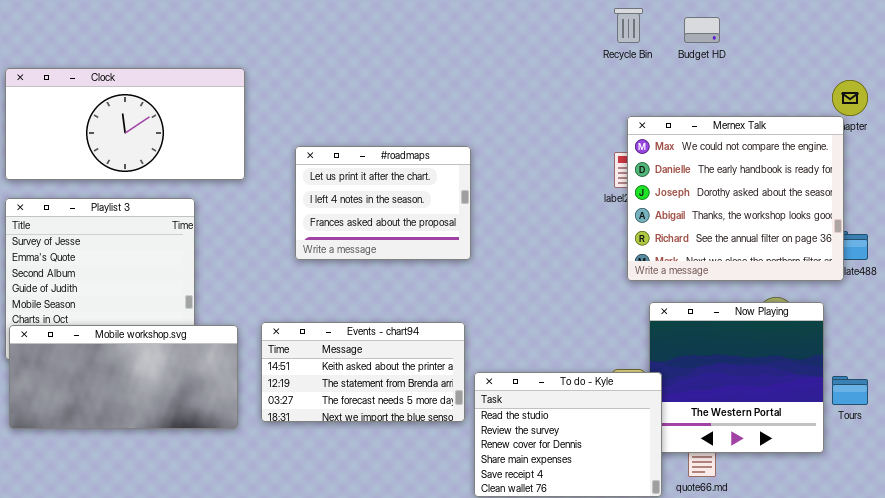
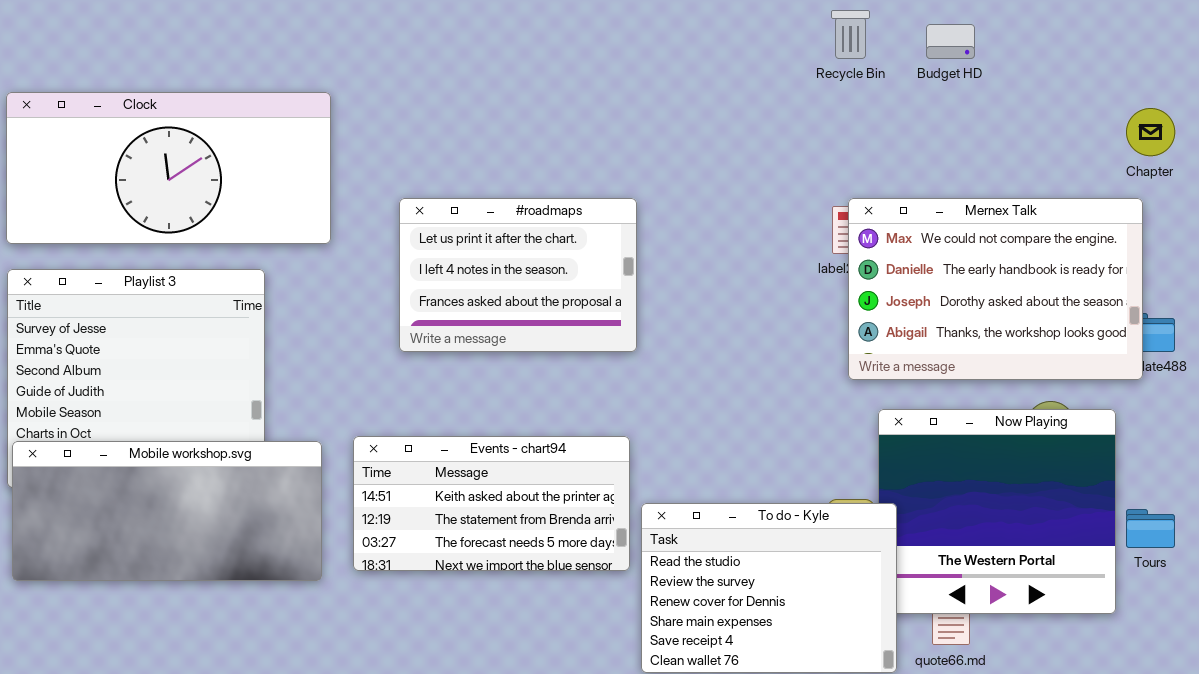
Mernex Talk: [627,116,844,281] -> [848,198,1143,380], resized

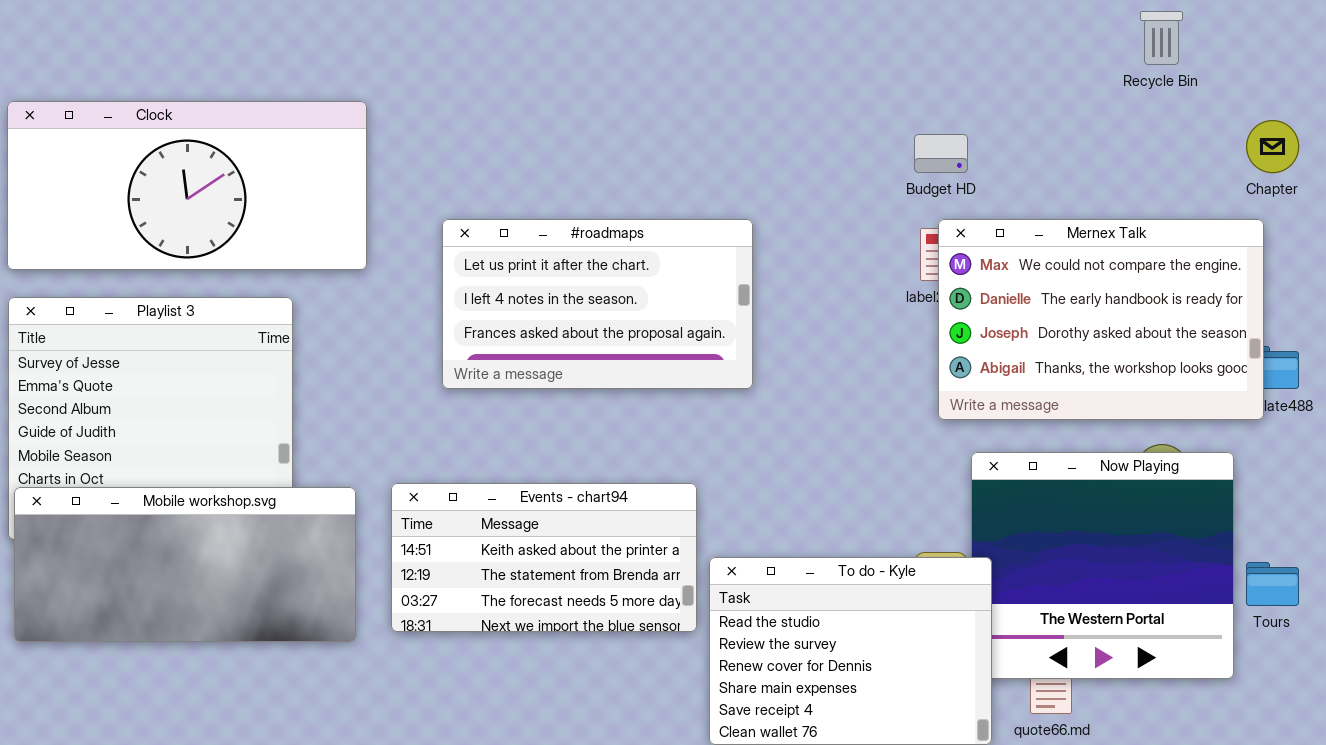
Recycle Bin: [831,10,870,59] -> [1140,11,1183,65], moved
Budget HD: [926,24,975,59] -> [914,134,968,173], moved
#roadmaps: [399,198,637,352] -> [442,219,753,389], resized

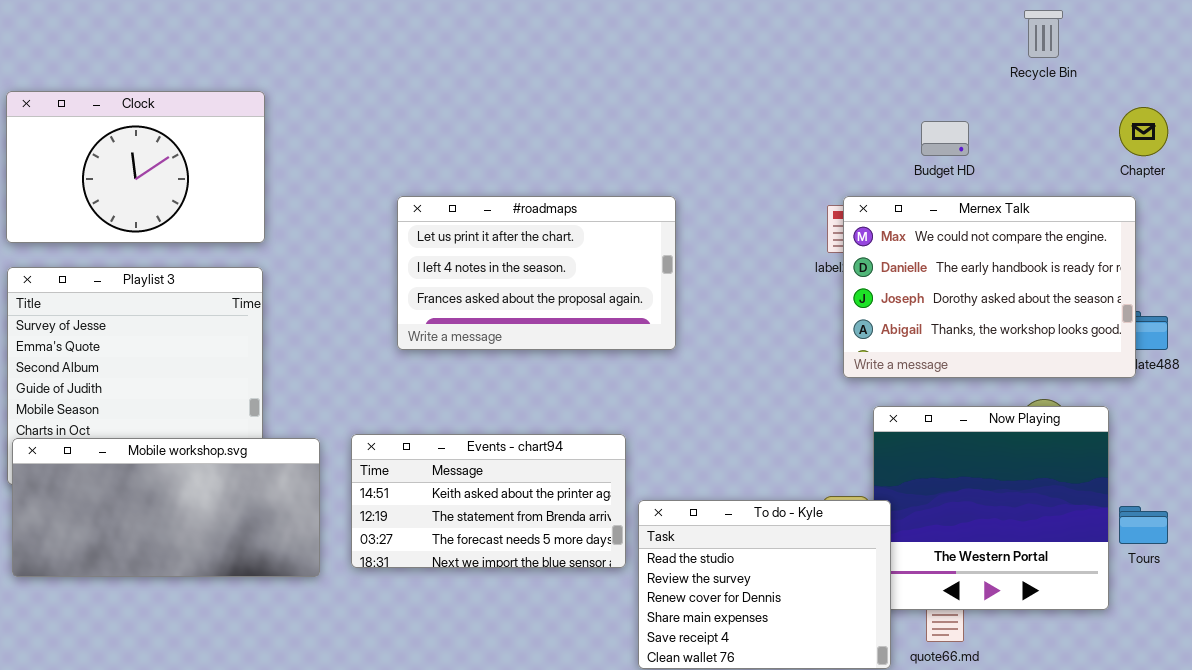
Clock: [7,101,367,270] -> [6,91,265,243], resized
Budget HD: [914,134,968,173] -> [921,121,969,156], moved

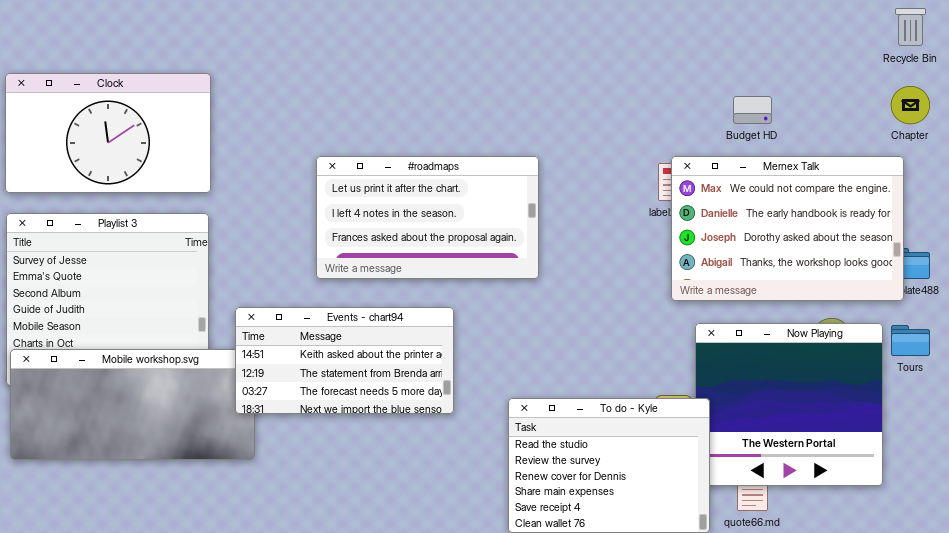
Recycle Bin: [1024,10,1063,58] -> [895,8,926,46], moved
Events - chart94: [351,434,626,568] -> [235,307,454,414], moved
Tours: [1119,506,1168,544] -> [891,325,930,356], moved

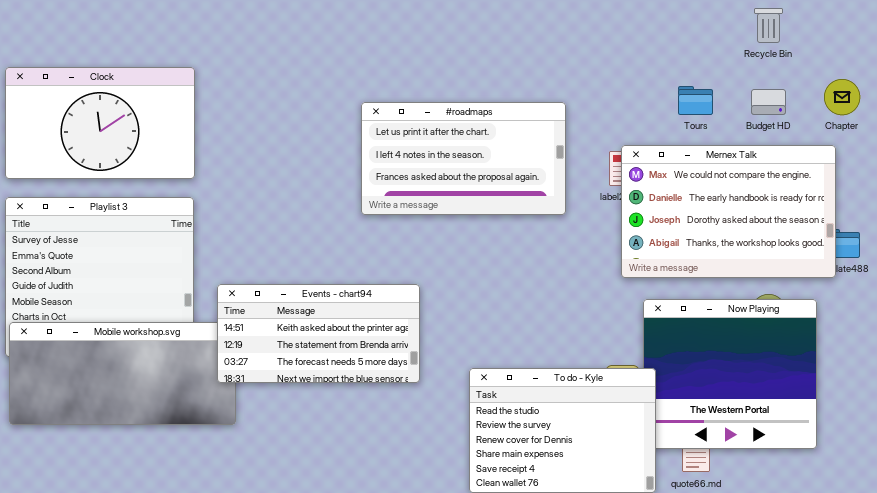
Recycle Bin: [895,8,926,46] -> [754,8,783,43], moved
Budget HD: [733,96,772,124] -> [751,89,786,115], moved
#roadmaps: [316,156,539,279] -> [361,102,566,215], moved
Tours: [891,325,930,356] -> [678,86,713,115], moved

